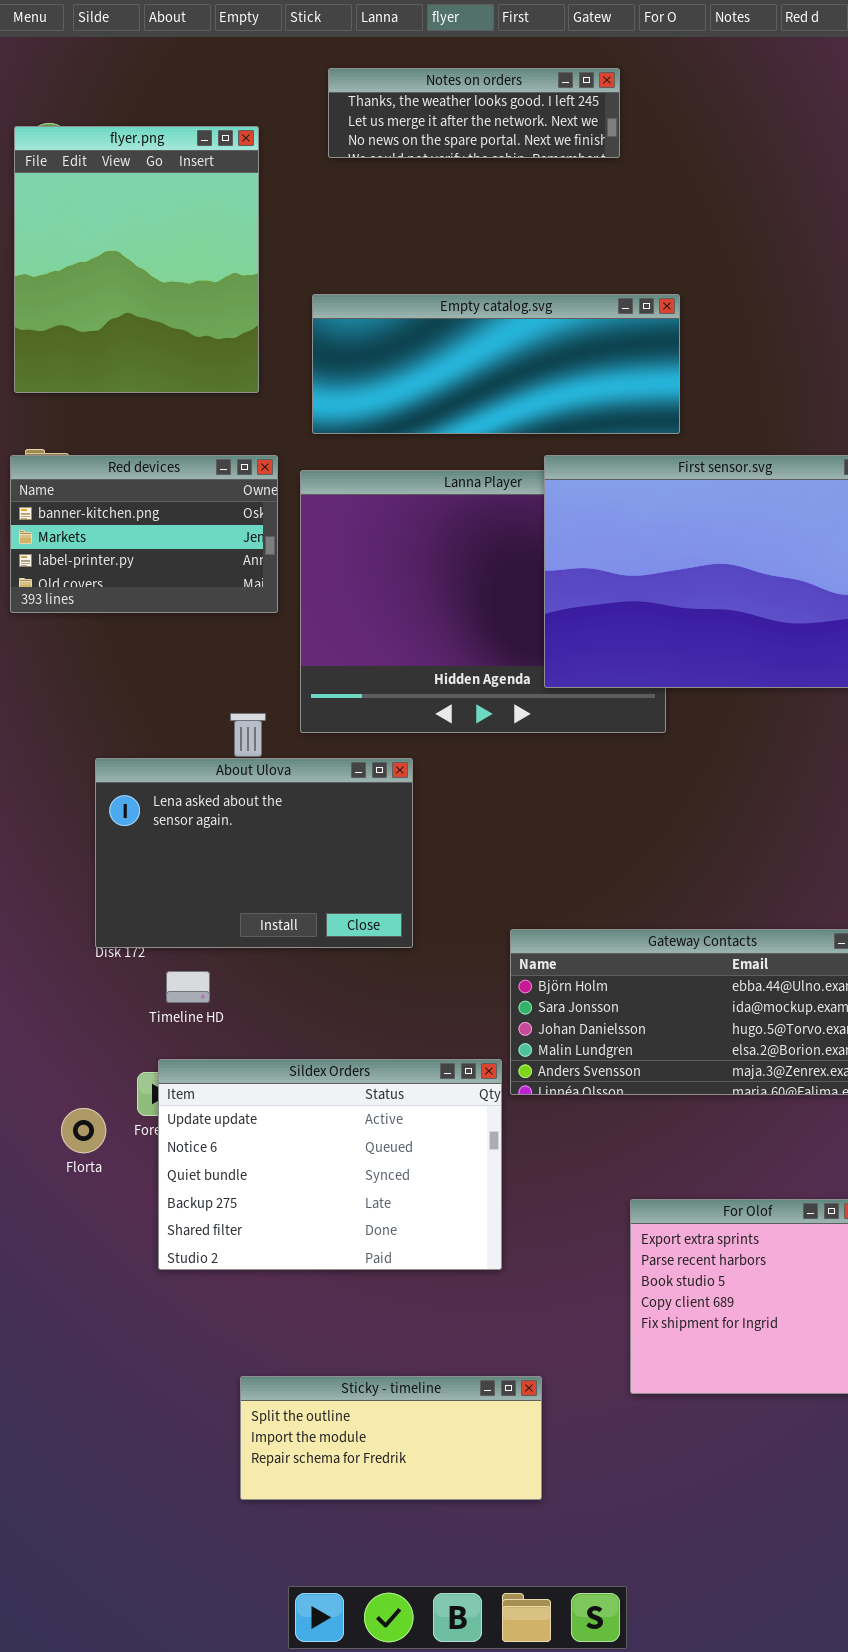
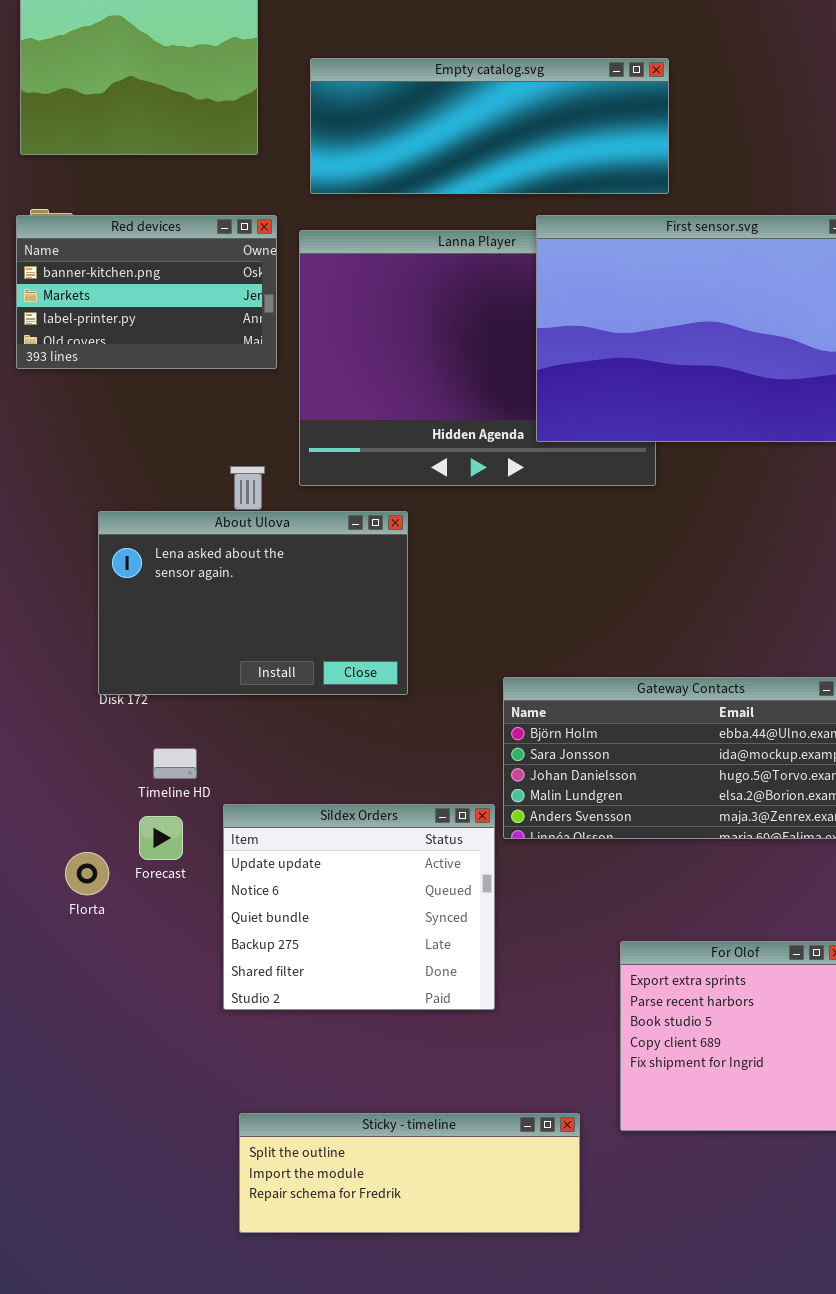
Timeline HD: [166,971,210,1003] -> [153,748,197,779], moved
Sildex Orders: [158,1059,502,1270] -> [223,804,495,1010], resized
Sticky - timeline: [240,1376,542,1500] -> [239,1113,580,1233], resized

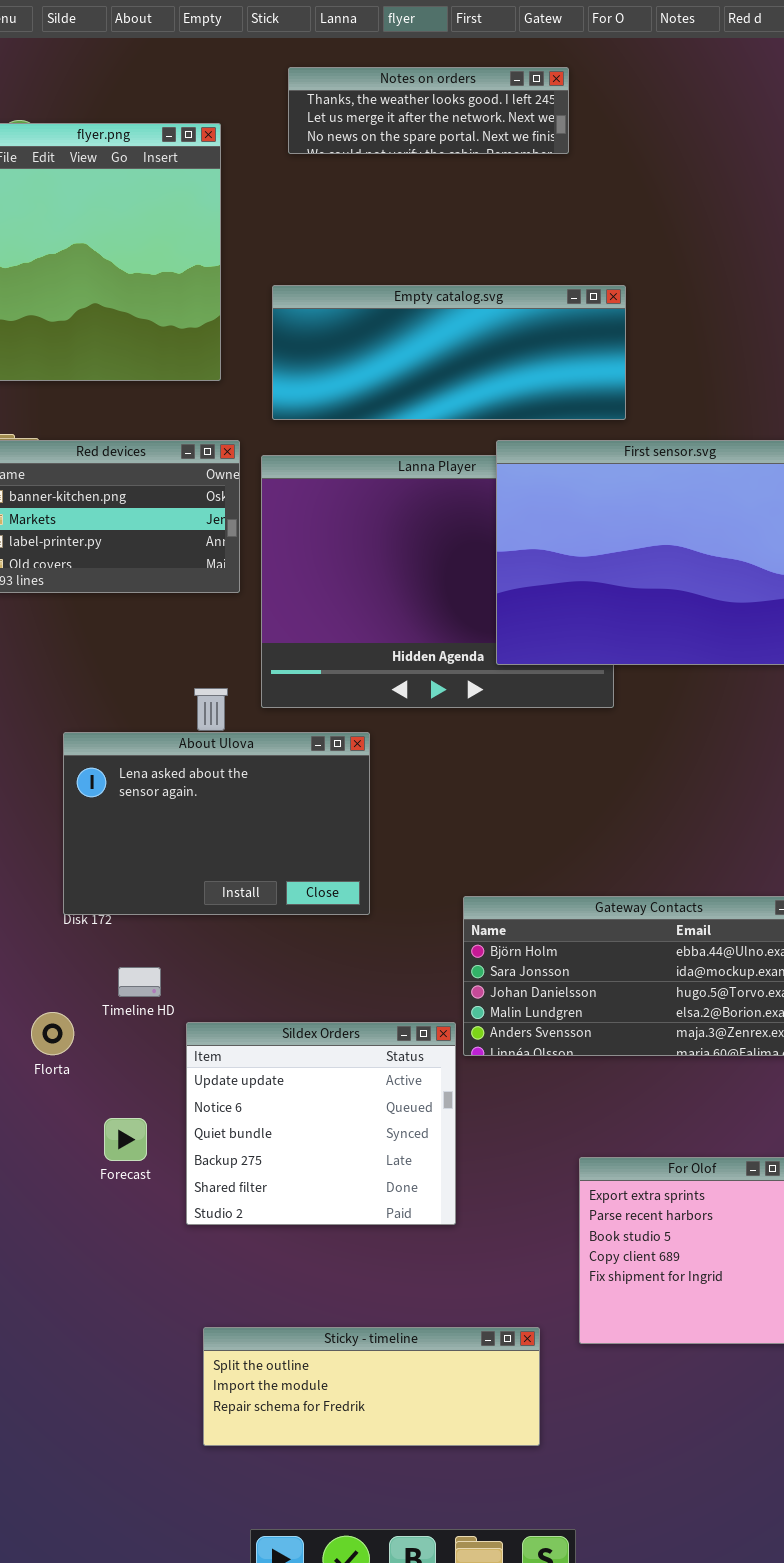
Forecast: [139,816,183,860] -> [104,1118,147,1161], moved
Florta: [65,852,109,895] -> [31,1012,74,1055], moved

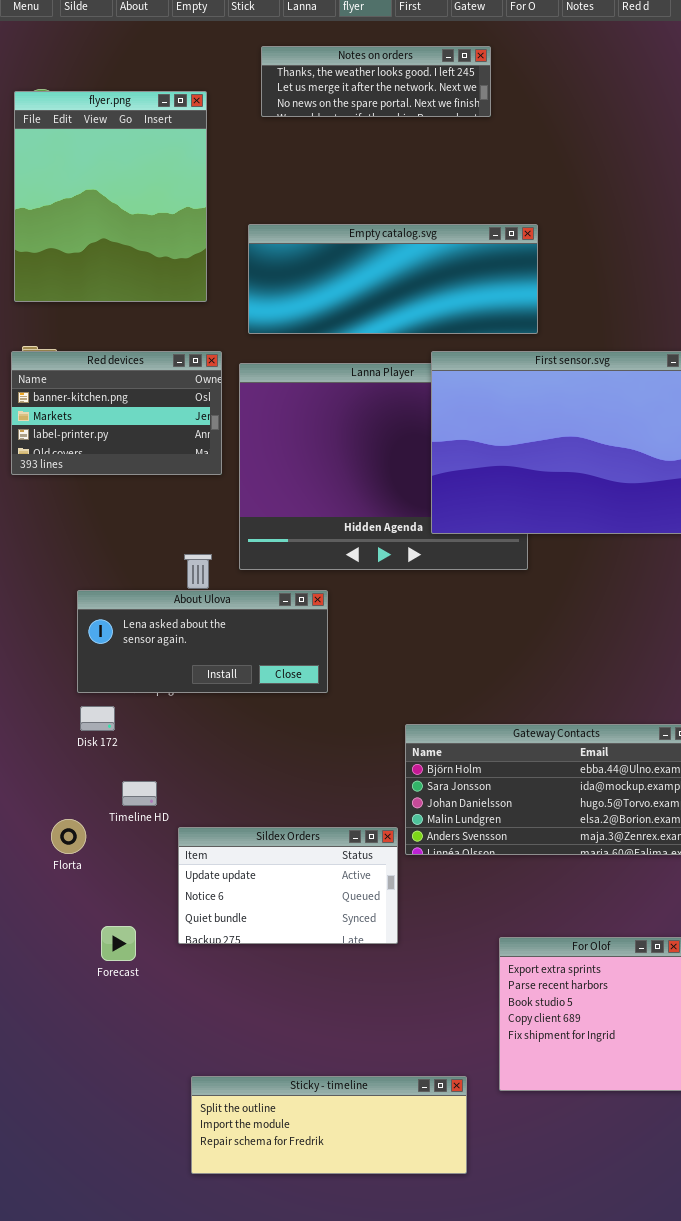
About Ulova: [63,732,370,915] -> [77,590,328,693], resized
Sildex Orders: [186,1022,456,1225] -> [178,827,398,944], resized
Forecast: [104,1118,147,1161] -> [101,926,136,961], moved

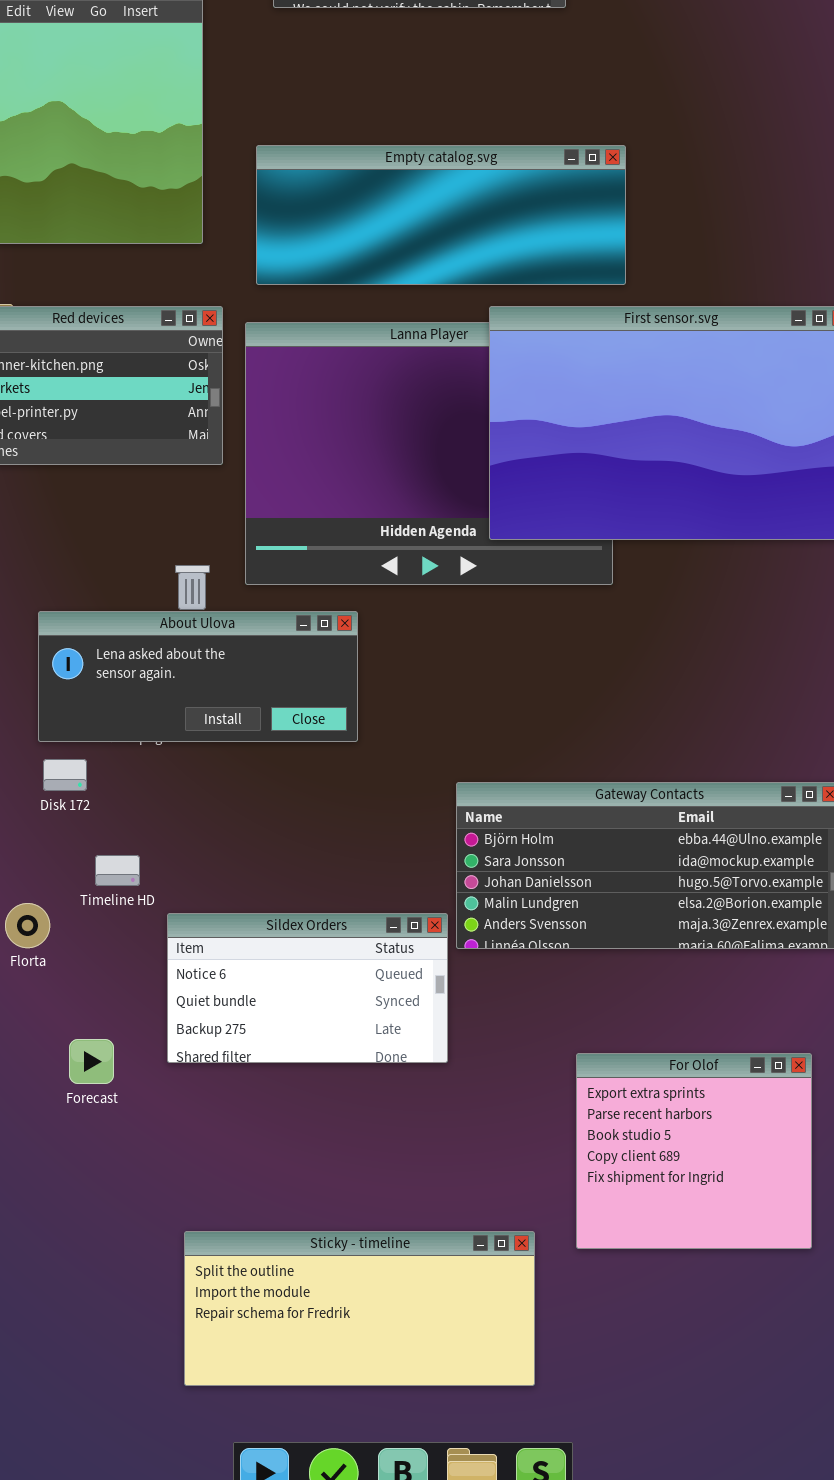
Sildex Orders: [178,827,398,944] -> [167,913,448,1063], scrolled down 1 row
Sticky - timeline: [191,1076,467,1174] -> [184,1231,535,1386], resized

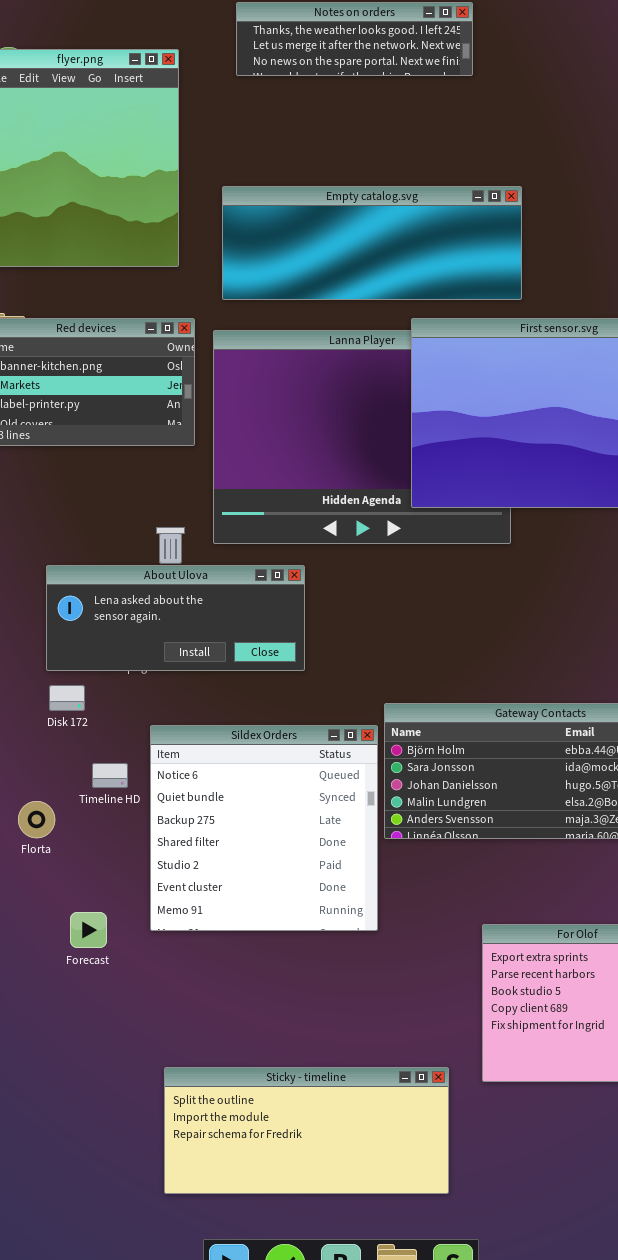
Sildex Orders: [167,913,448,1063] -> [150,725,378,931], resized

